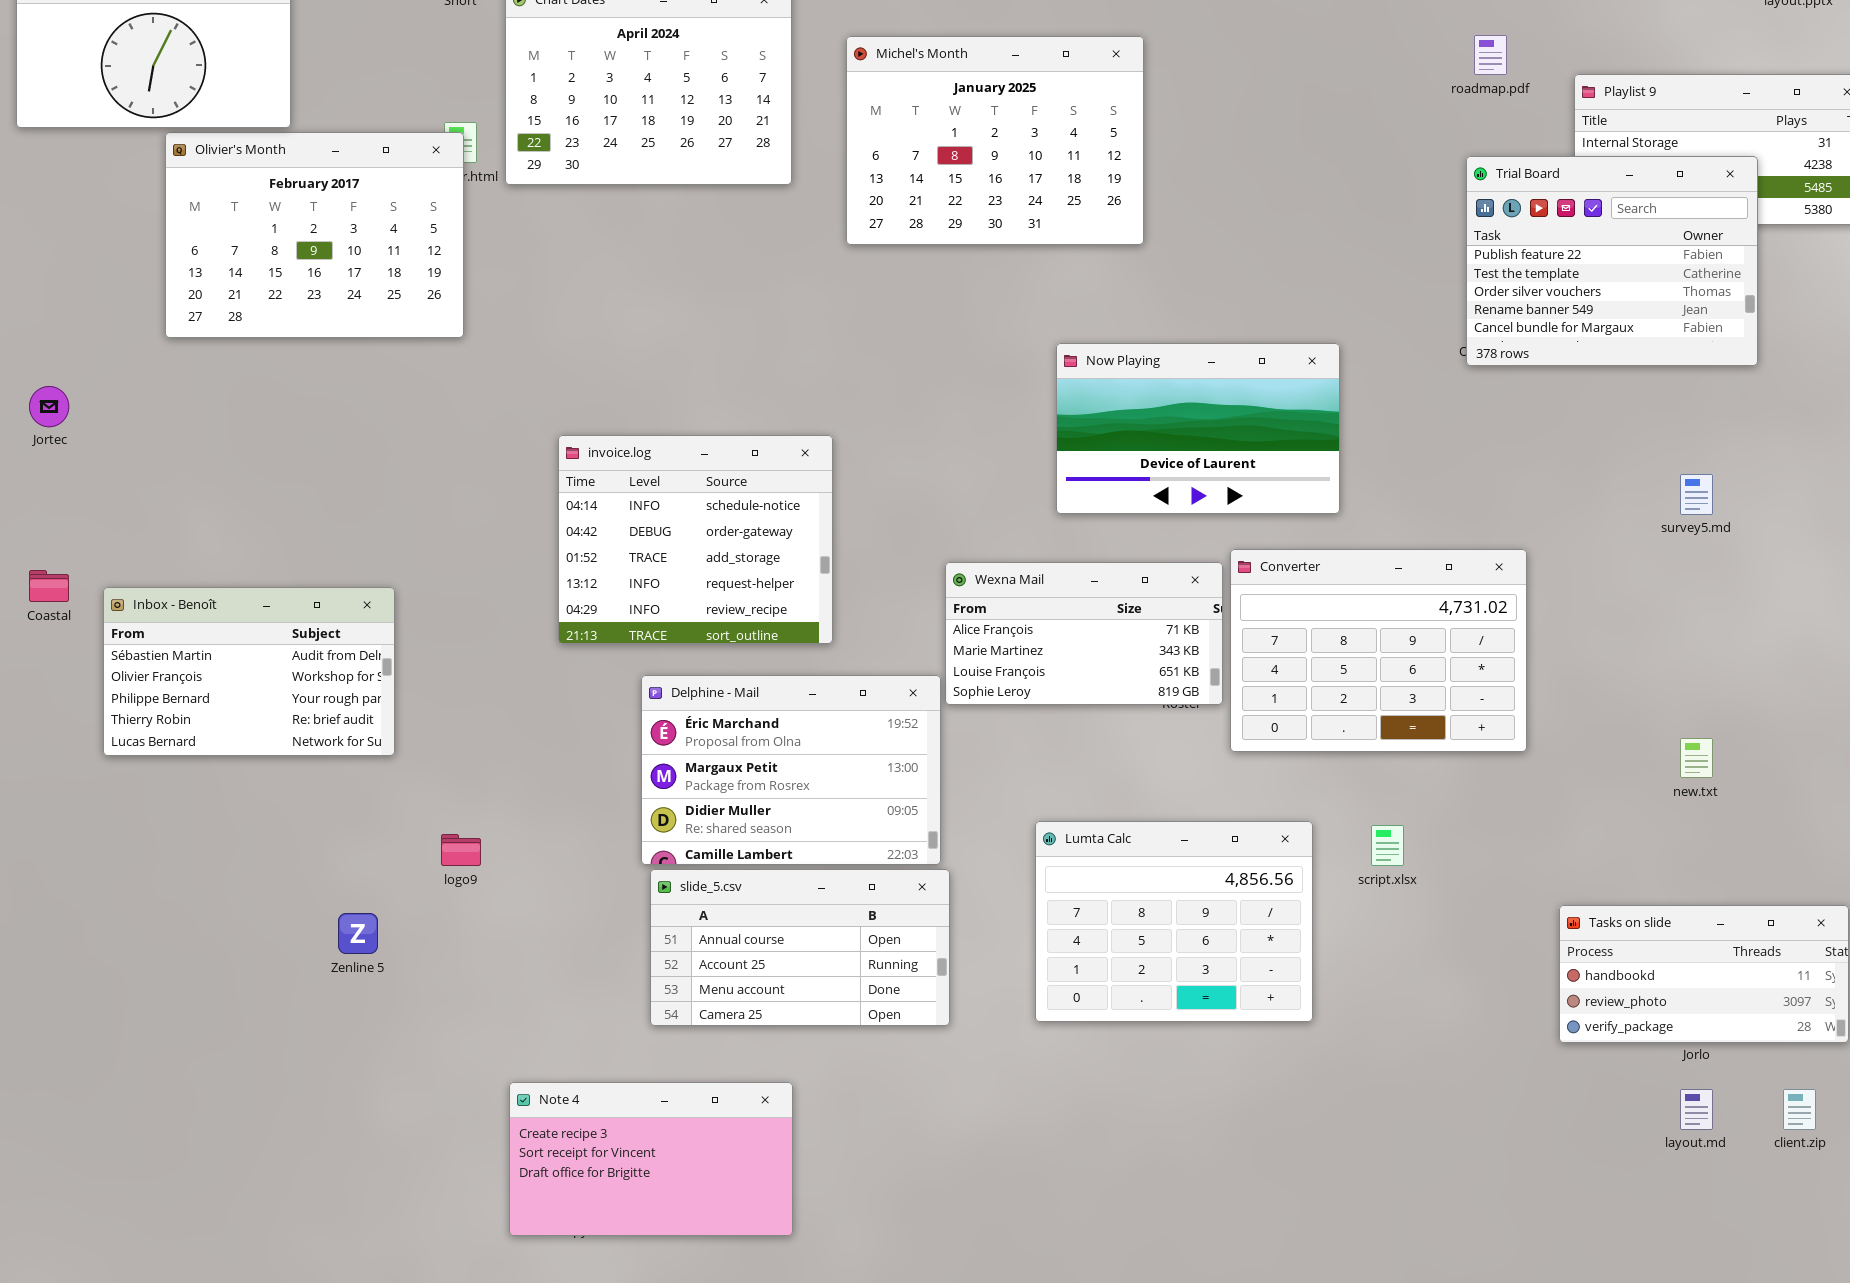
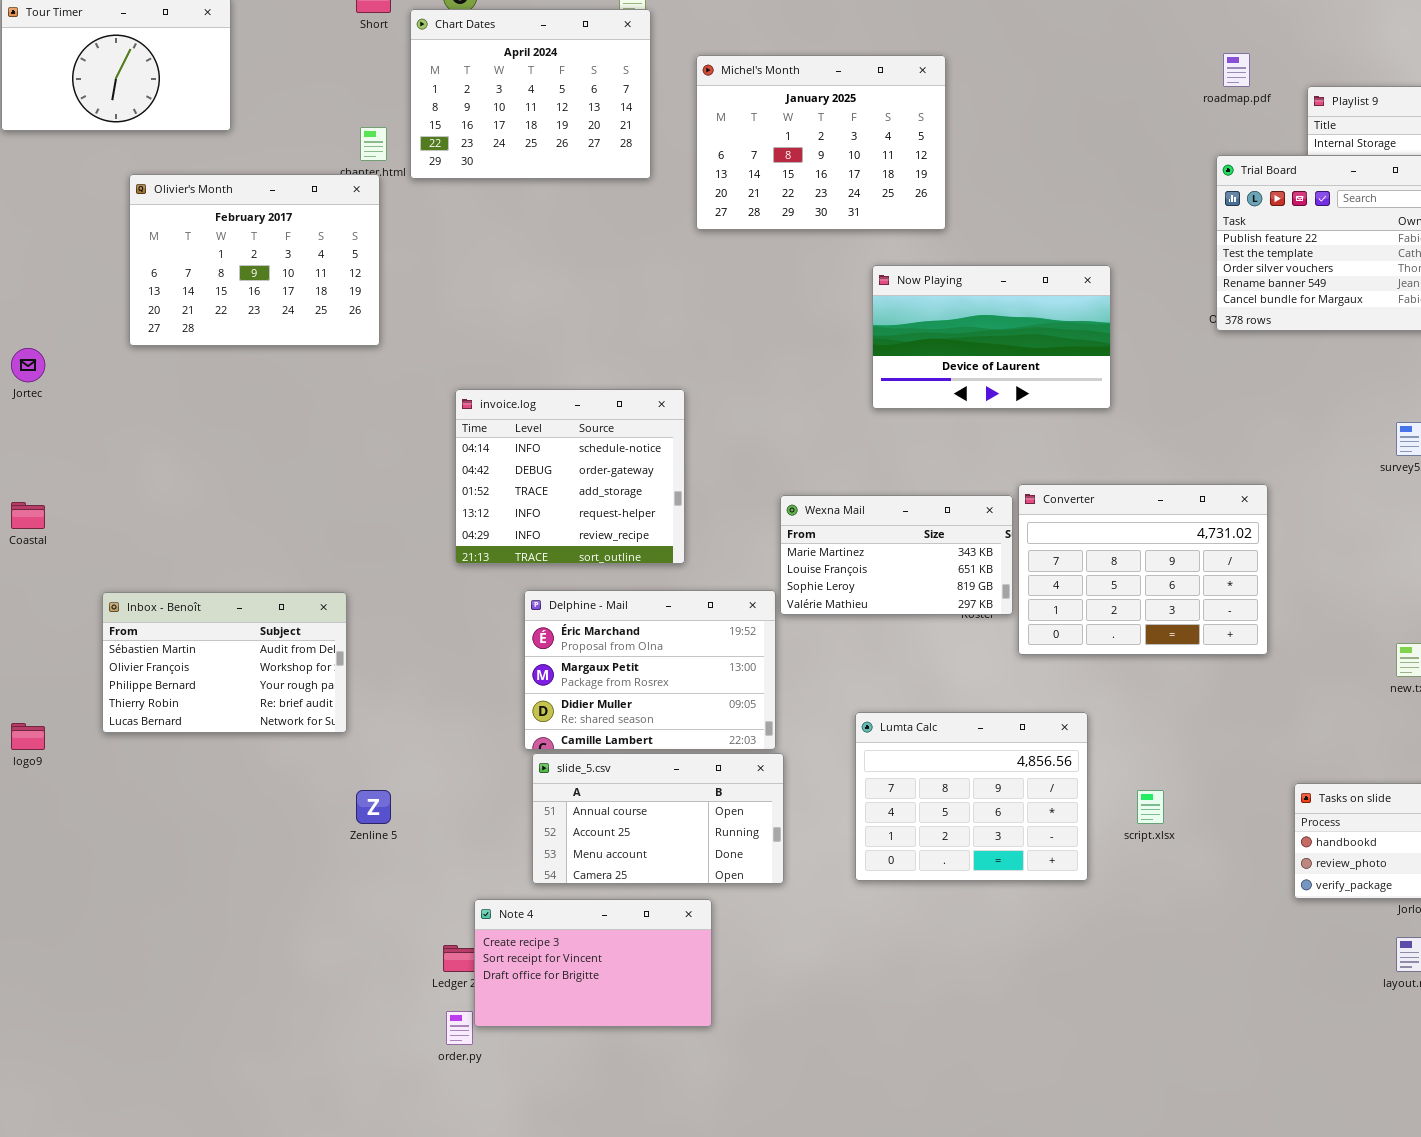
Olivier's Month: [165,132,464,338] -> [129,174,380,346], moved
Now Playing: [1056,343,1340,514] -> [872,265,1111,409], moved
Wexna Mail: [945,562,1223,705] -> [780,495,1013,615], scrolled down 1 row
Inbox - Benoît: [103,587,395,756] -> [102,592,347,733], moved
script.xlsx: [1371,825,1404,866] -> [1137,790,1164,824], moved
logo9: [441,834,481,866] -> [11,723,45,750], moved
Zenline 5: [338,913,378,954] -> [356,790,391,824], moved
Note 4: [509,1082,793,1236] -> [474,899,712,1027], moved

